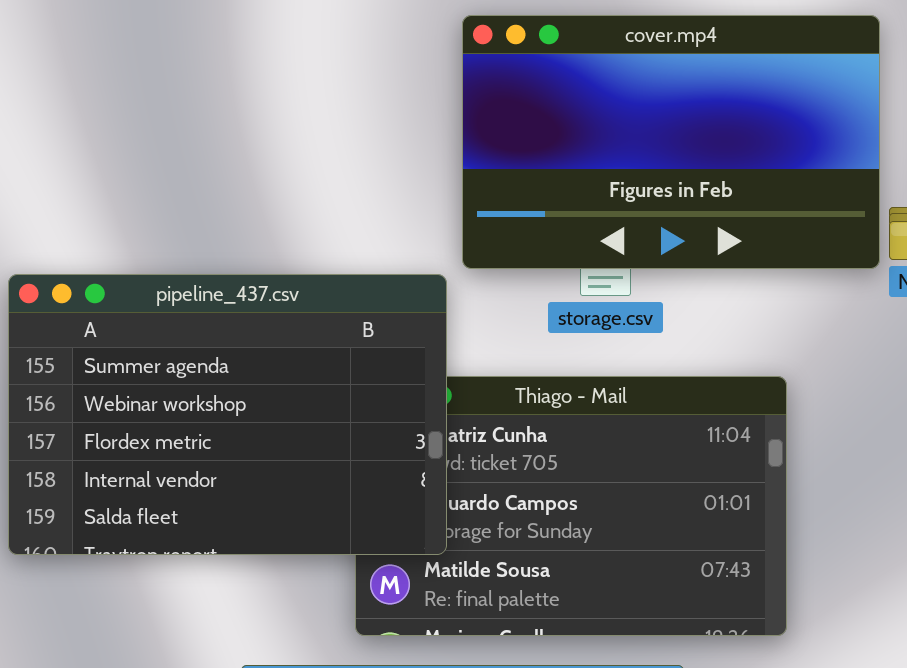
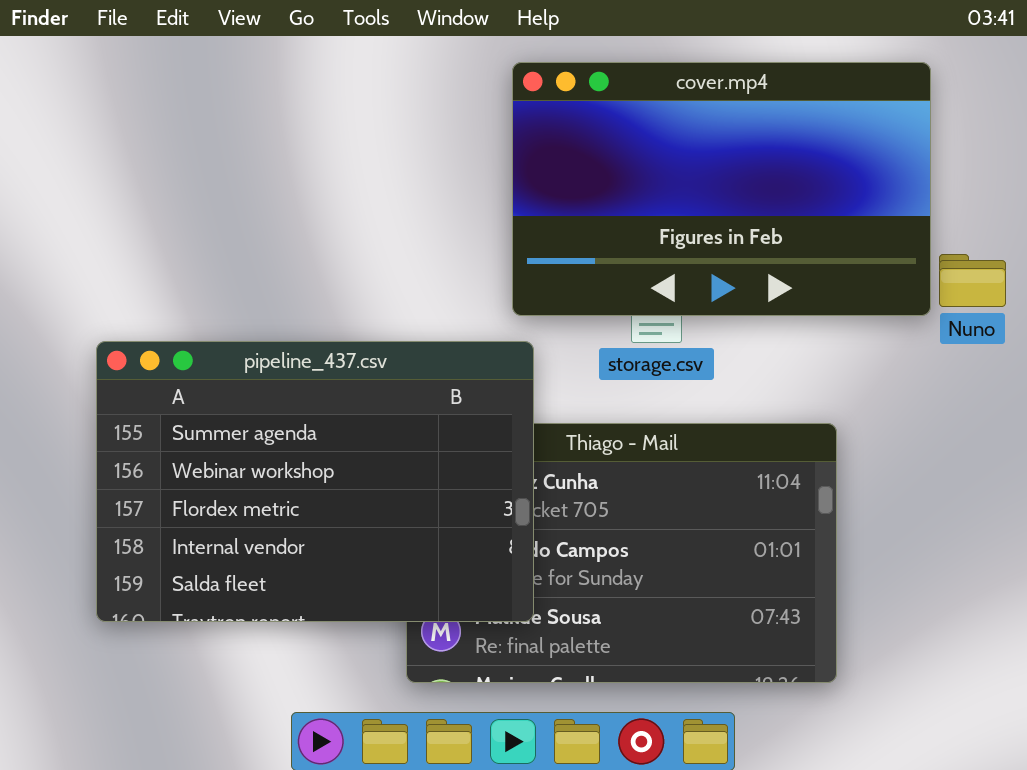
pipeline_437.csv: [8,274,447,555] -> [96,341,534,622], moved

